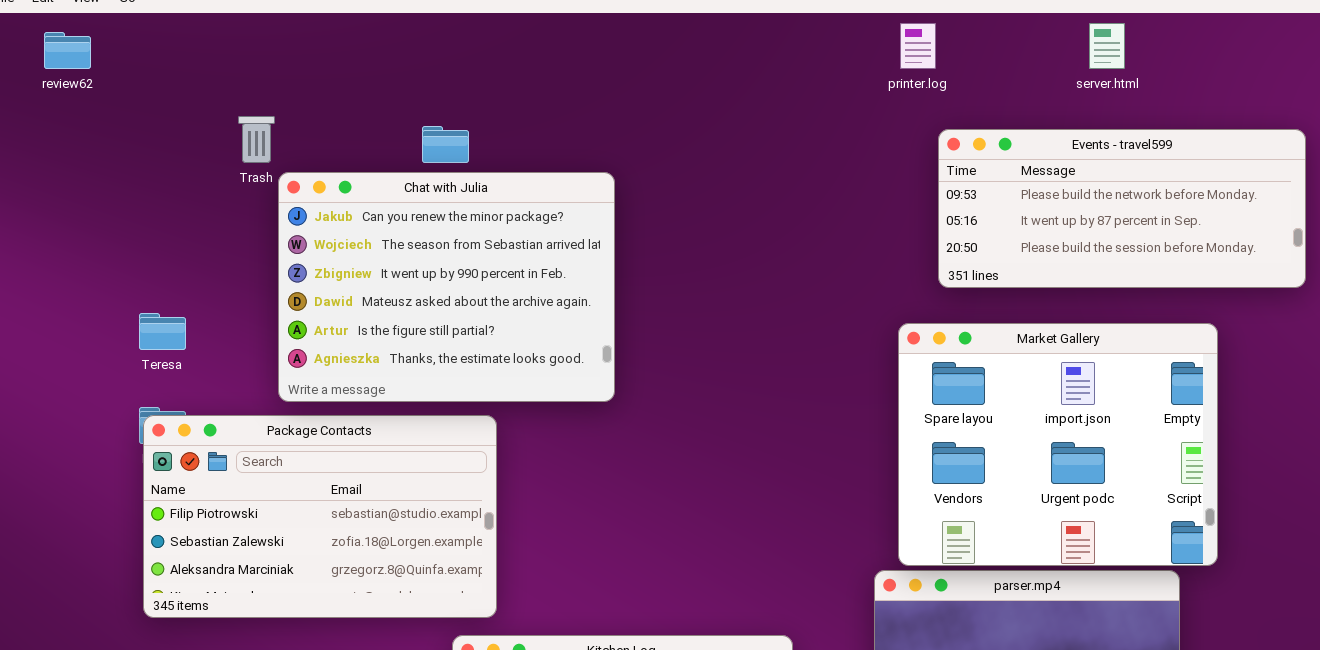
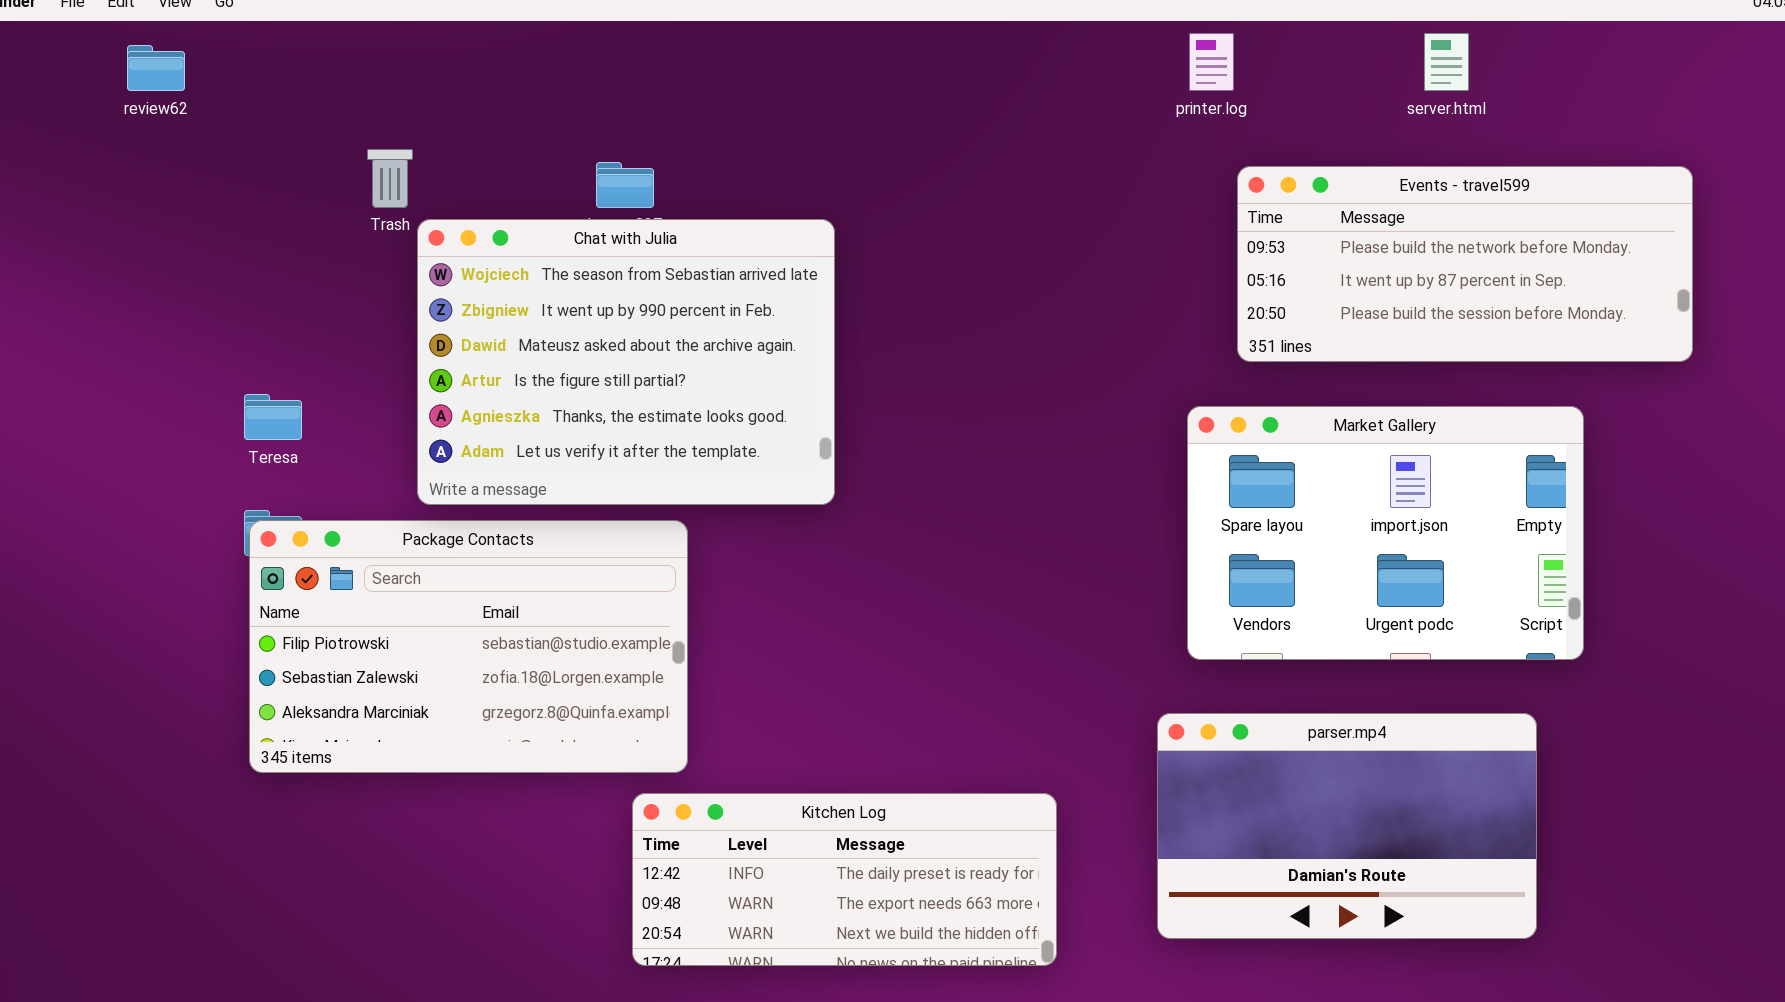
Chat with Julia: [278,172,615,402] -> [417,219,835,505], scrolled down 1 row
Market Gallery: [898,323,1218,566] -> [1187,406,1584,660], resized

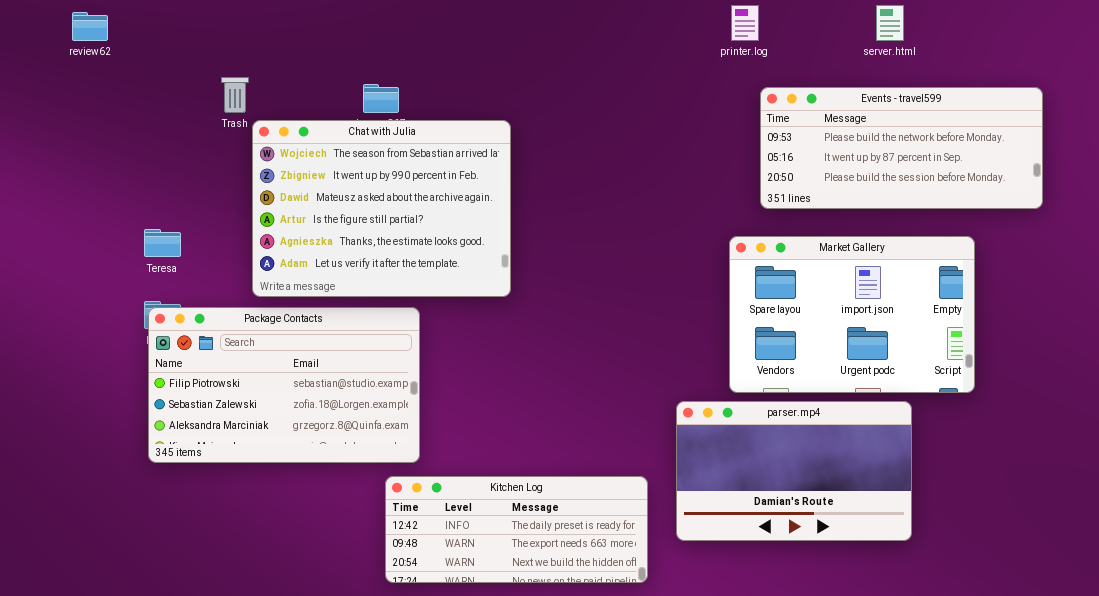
parser.mp4: [1157,713,1537,939] -> [676,401,912,541], moved

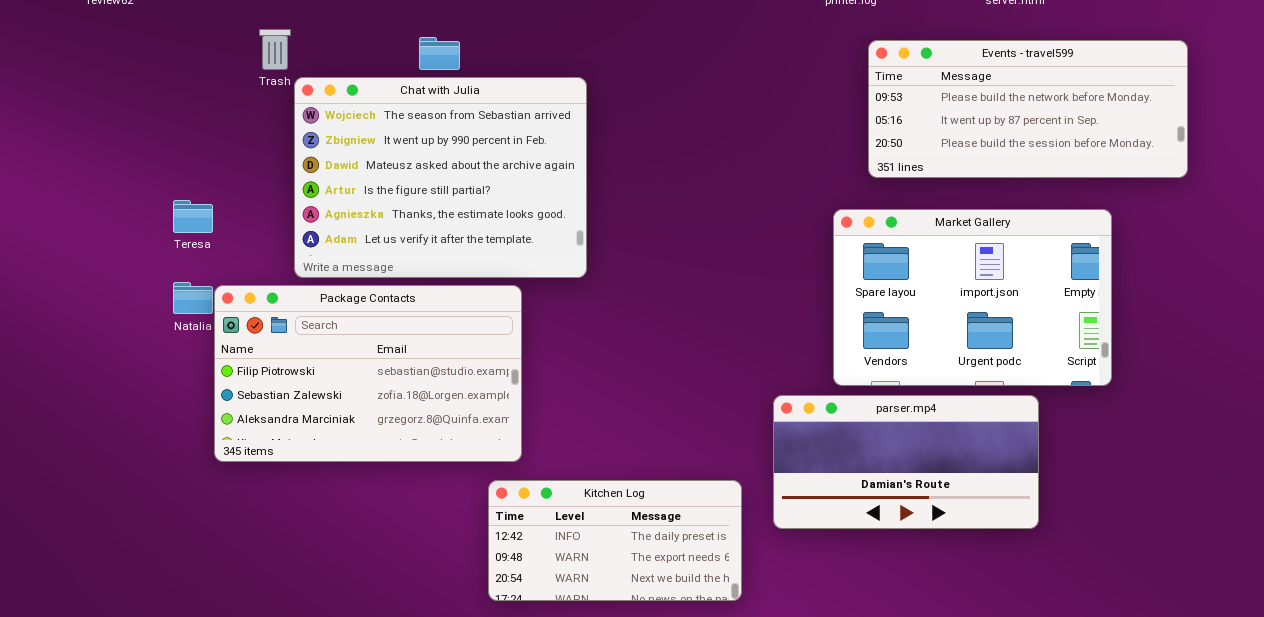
Package Contacts: [148,307,420,463] -> [214,285,522,462], moved
parser.mp4: [676,401,912,541] -> [773,395,1039,529], resized
Kitchen Log: [385,476,648,583] -> [488,480,742,601], resized

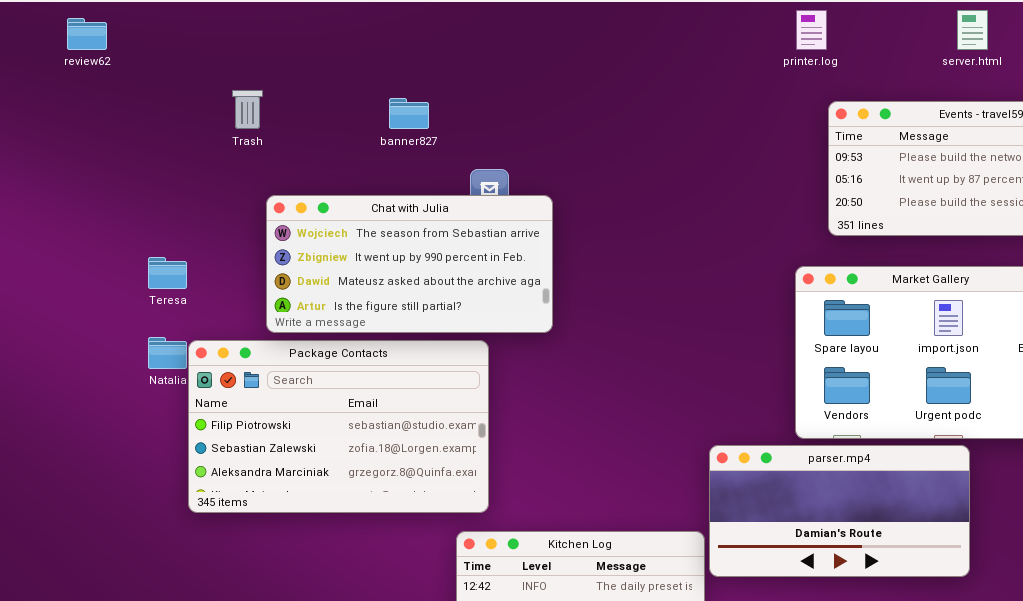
Chat with Julia: [294,77,587,278] -> [266,195,553,333], resized
parser.mp4: [773,395,1039,529] -> [709,445,970,577], moved

